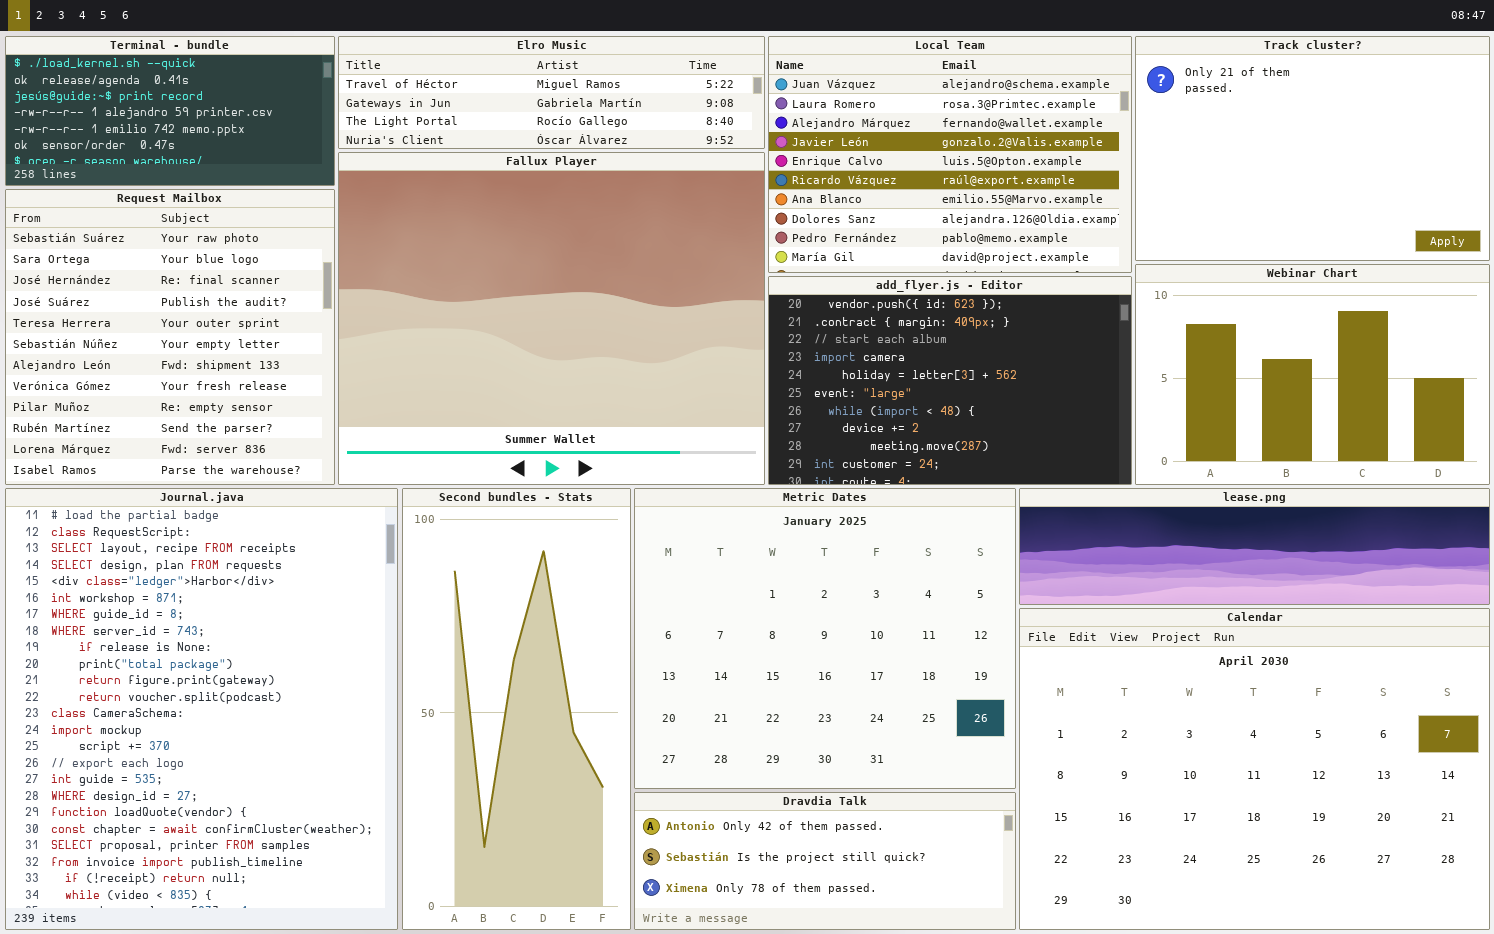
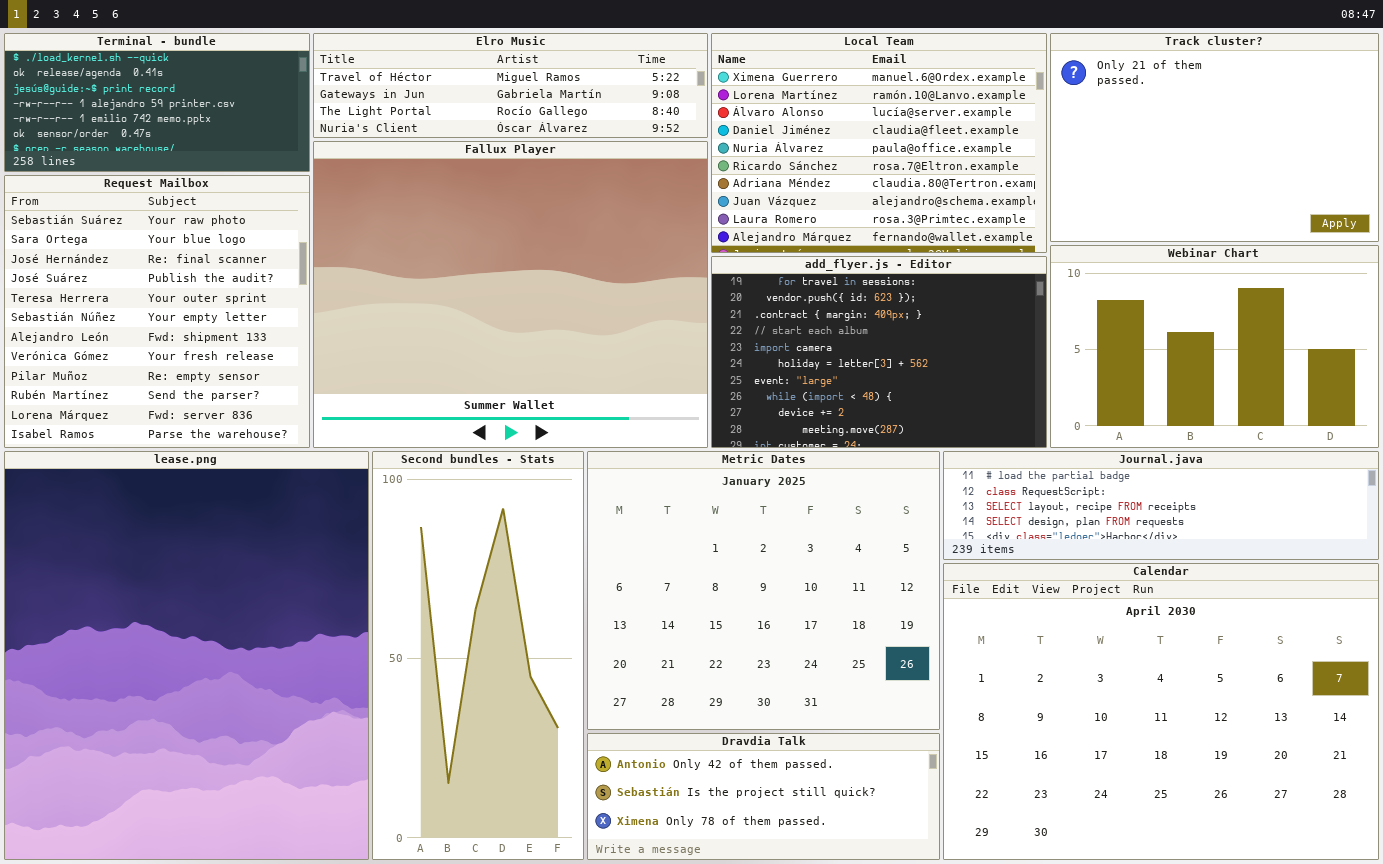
Local Team: [768,36,1132,273] -> [711,33,1047,253], scrolled up 7 rows
add_flyer.js - Editor: [768,276,1132,485] -> [711,256,1047,448], scrolled up 1 row
Journal.java: [5,488,398,930] -> [943,451,1379,560], moved, resized
lease.png: [1019,488,1490,605] -> [4,451,369,860], moved, resized

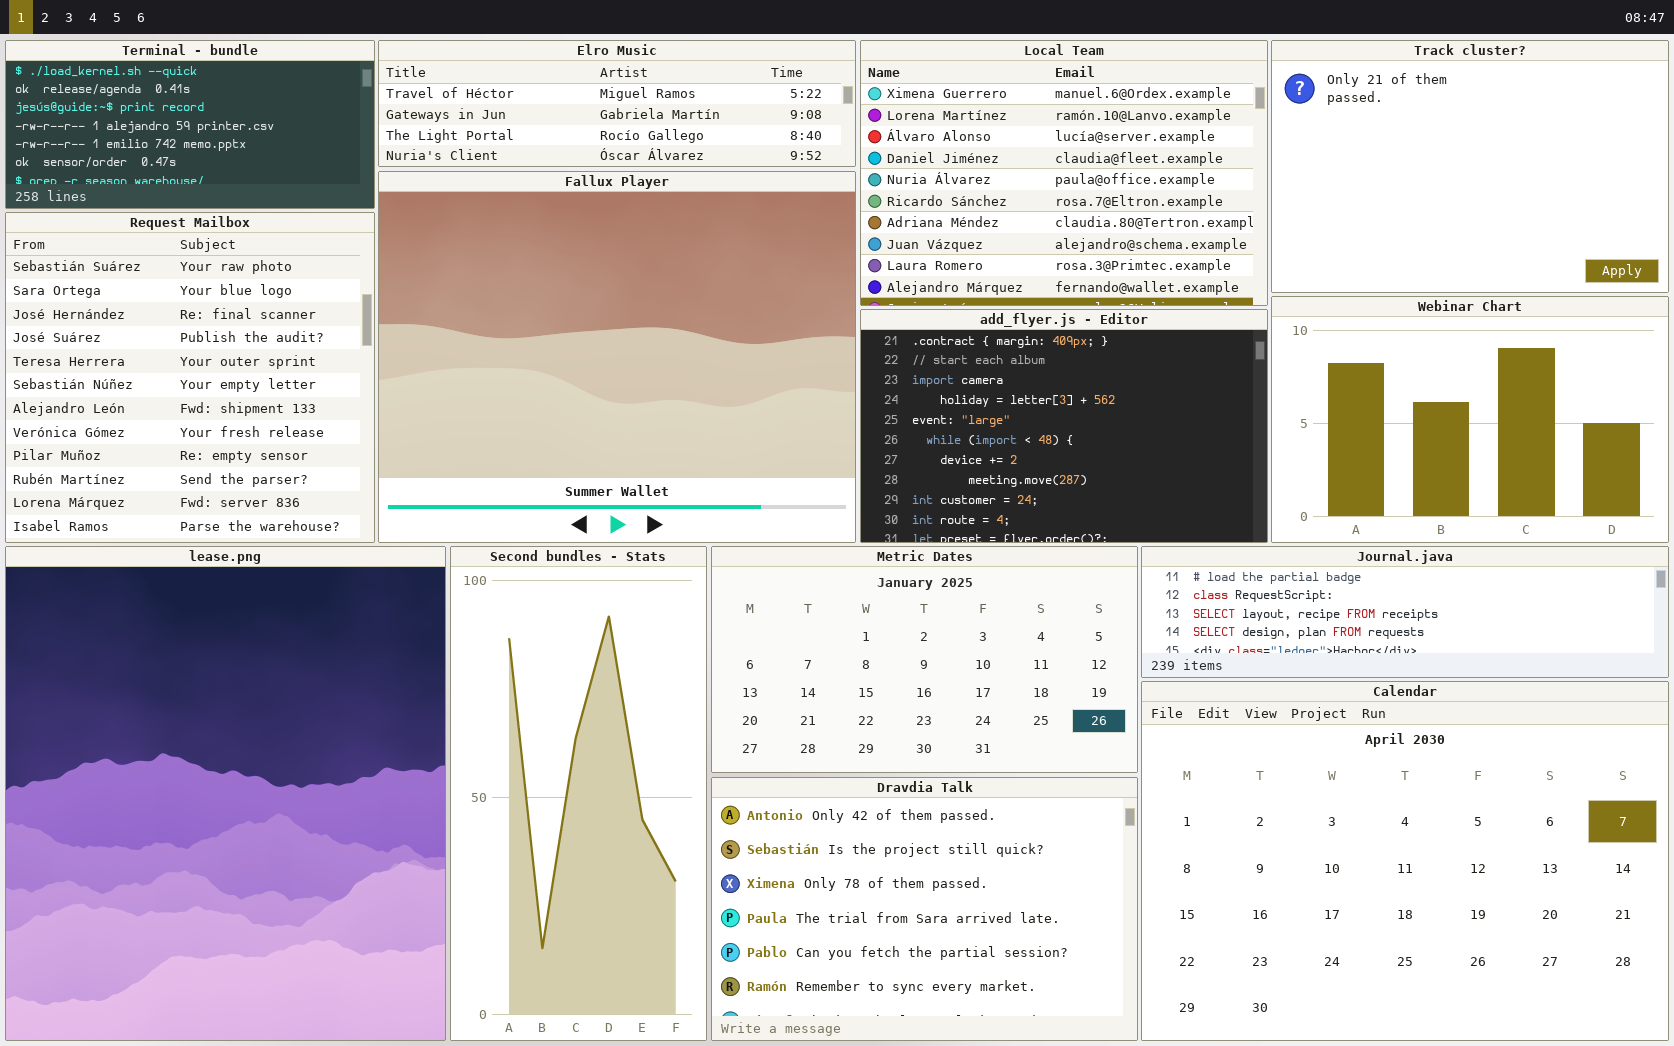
add_flyer.js - Editor: [711,256,1047,448] -> [860,309,1268,543], scrolled down 2 rows
Metric Dates: [587,451,940,730] -> [711,546,1138,773], resized
Dravdia Talk: [587,733,940,860] -> [711,777,1138,1041], resized

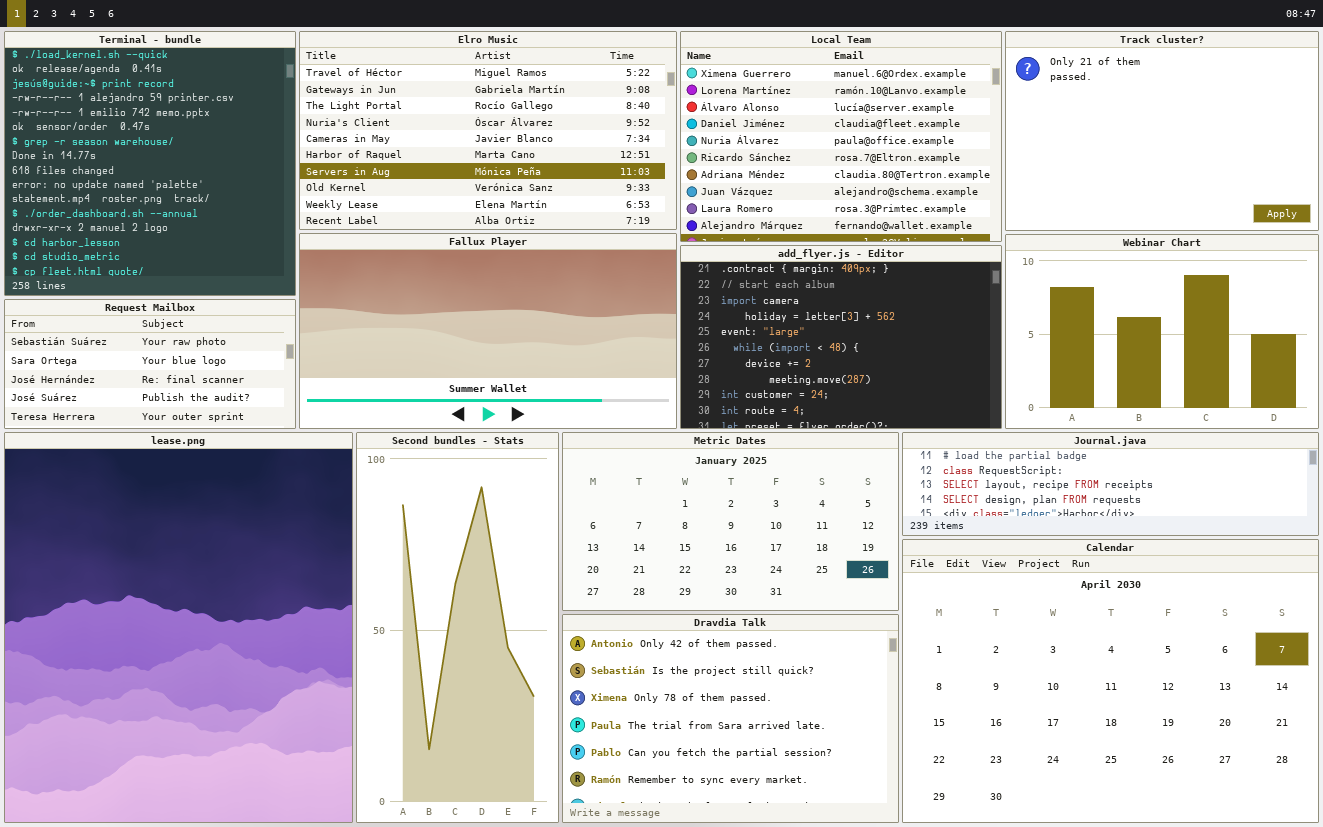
Terminal - bundle: [5,40,375,209] -> [4,31,296,296], resized
Elro Music: [378,40,856,167] -> [299,31,677,230], resized
Fallux Player: [378,171,856,543] -> [299,233,677,429], resized
Request Mailbox: [5,212,375,543] -> [4,299,296,429], resized

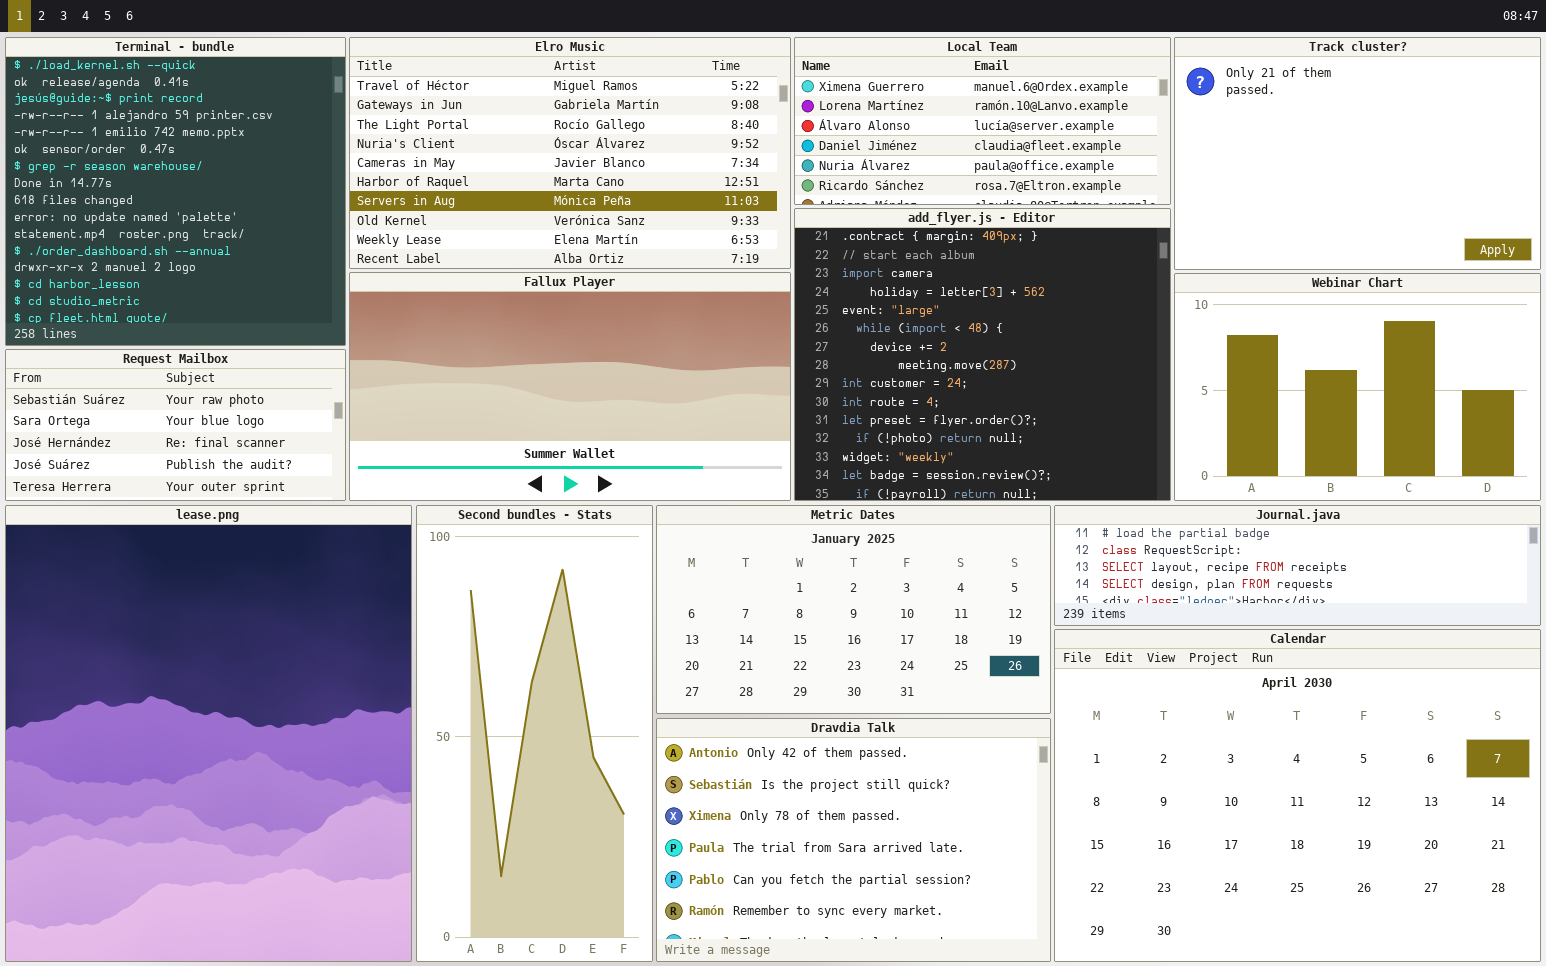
Local Team: [680,31,1002,242] -> [794,37,1171,205], resized
add_flyer.js - Editor: [680,245,1002,429] -> [794,208,1171,501], resized

